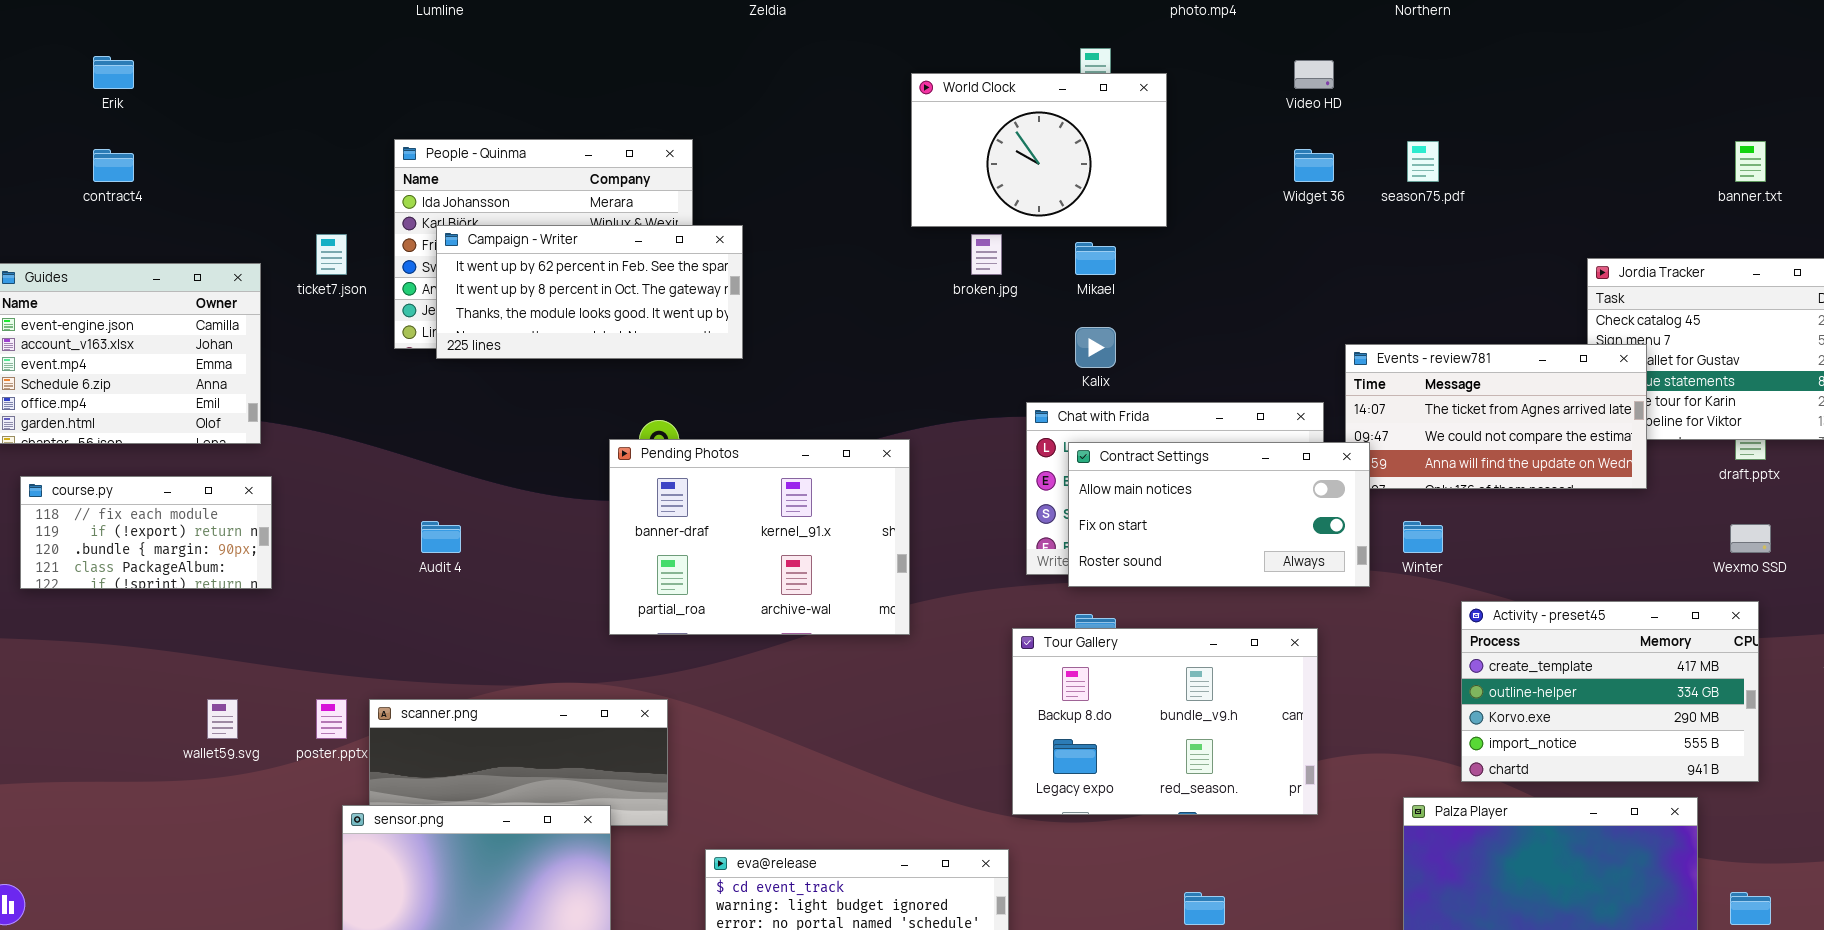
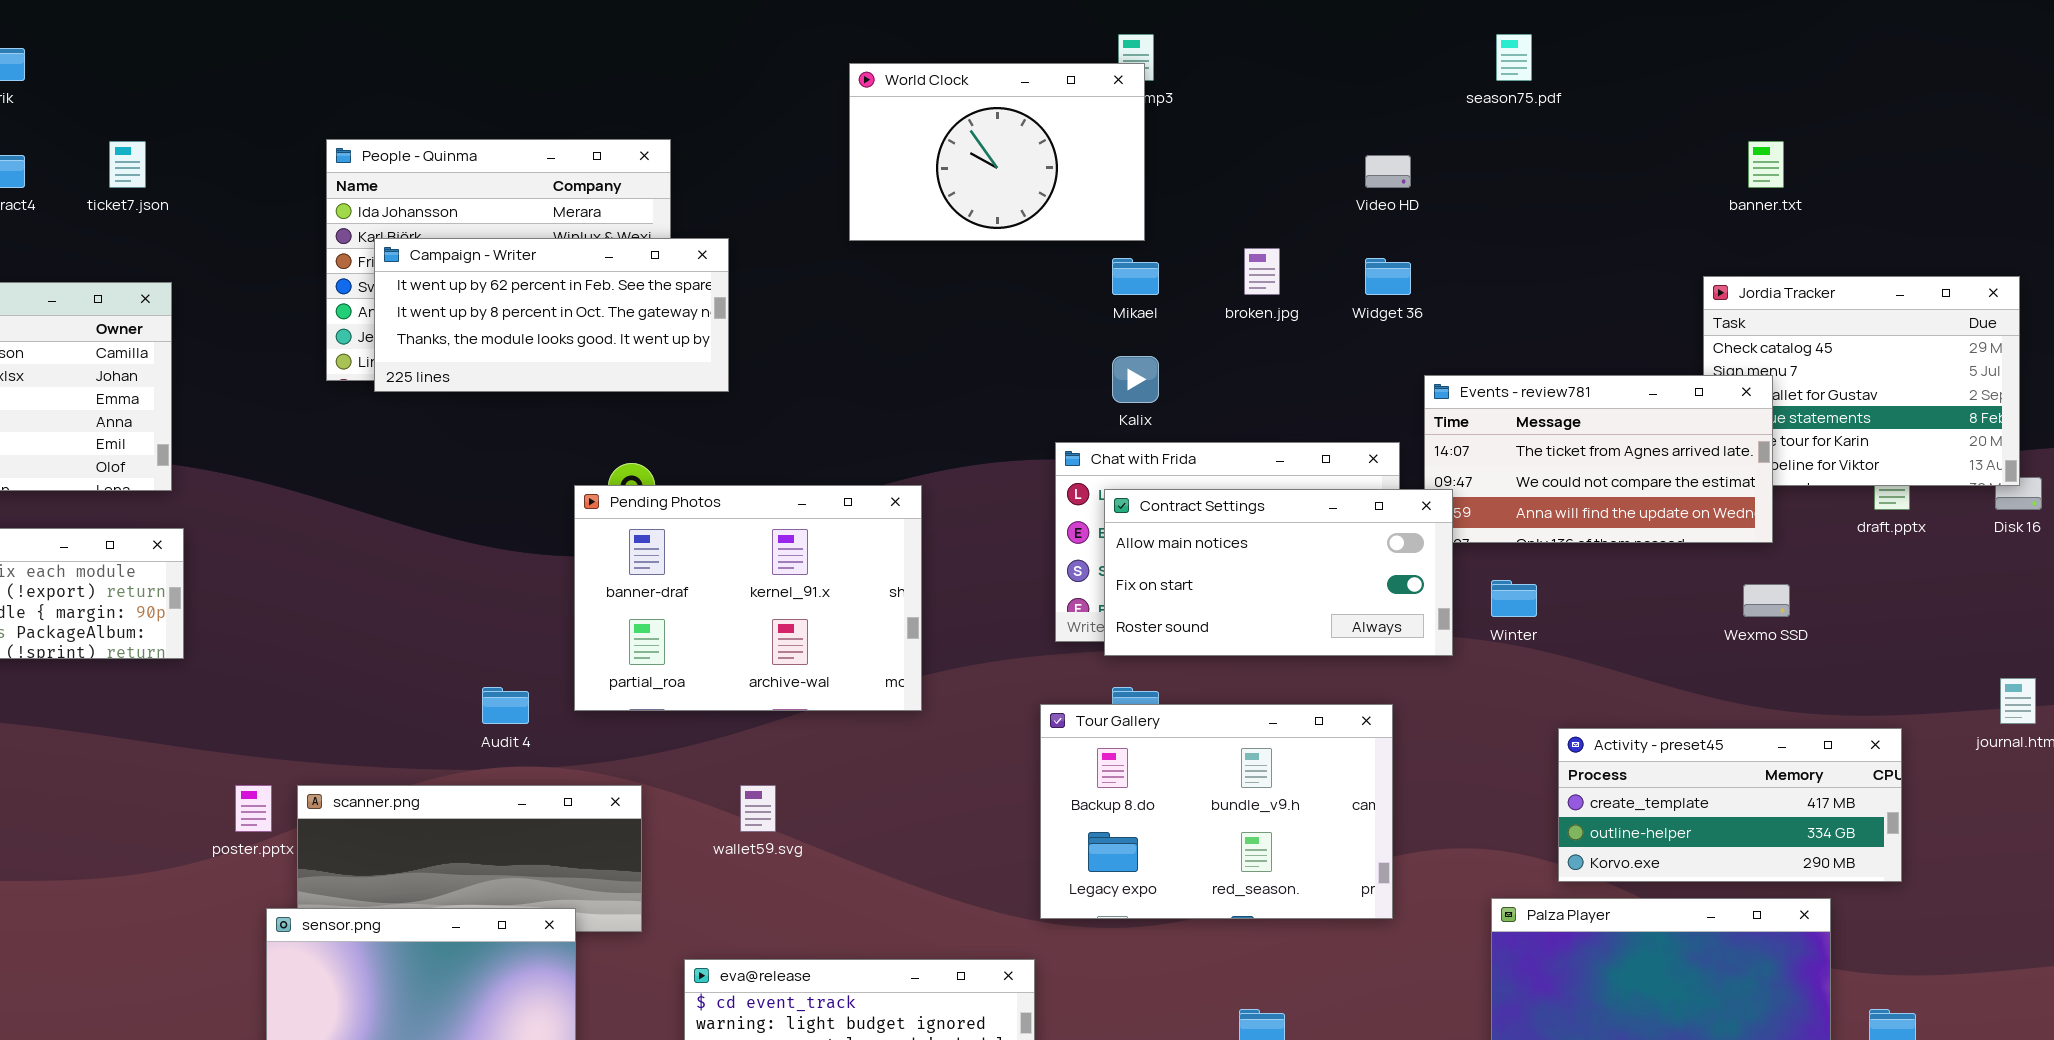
Video HD: [1294,60,1334,89] -> [1365,155,1411,188], moved
World Clock: [911,73,1167,227] -> [849,63,1145,241], moved
season75.pdf: [1407,141,1439,182] -> [1496,34,1532,81], moved
banner.txt: [1735,141,1766,182] -> [1748,141,1784,188], moved
Widget 36: [1294,149,1334,182] -> [1365,258,1411,295], moved
ticket7.json: [316,234,347,275] -> [109,141,146,188], moved
broken.jpg: [971,234,1002,275] -> [1244,248,1280,295], moved
Audit 4: [421,521,461,553] -> [482,687,529,724], moved
Wexmo SSD: [1730,524,1771,553] -> [1743,584,1790,617], moved
Activity - preset45: [1461,601,1759,782] -> [1558,728,1902,882], resized
wallet59.svg: [207,699,238,739] -> [740,785,776,832], moved

